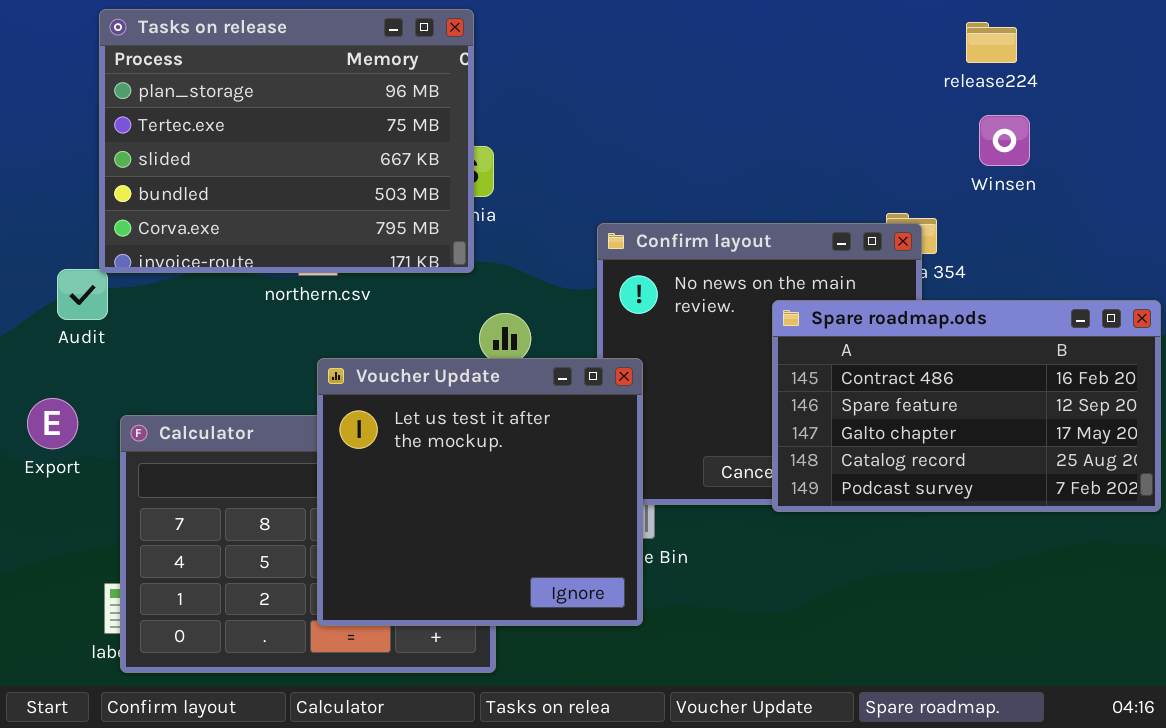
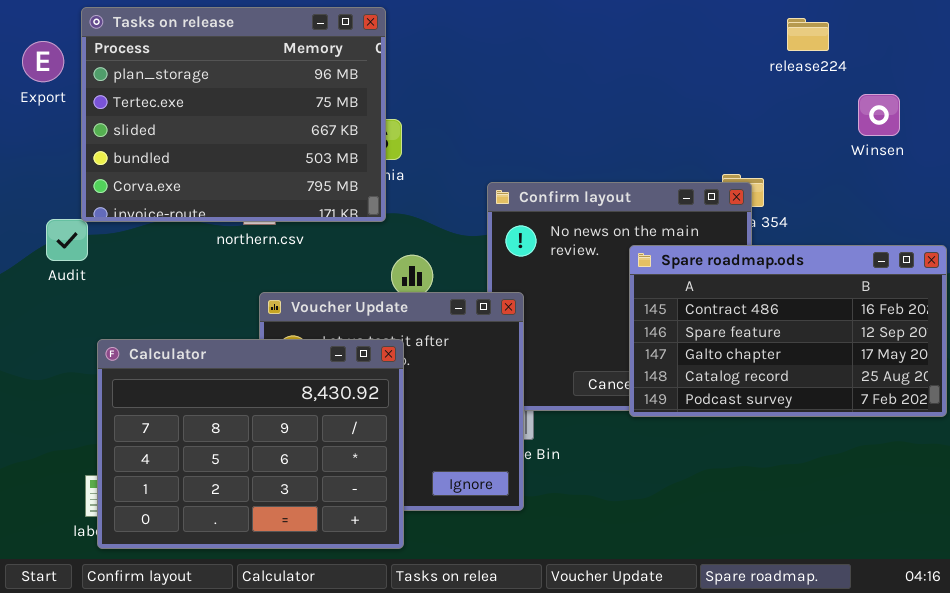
Winsen: [979,115,1030,166] -> [858,94,900,136], moved
Export: [27,398,78,449] -> [22,41,64,82], moved
Calculator: [120,415,496,673] -> [97,339,404,549], raised

